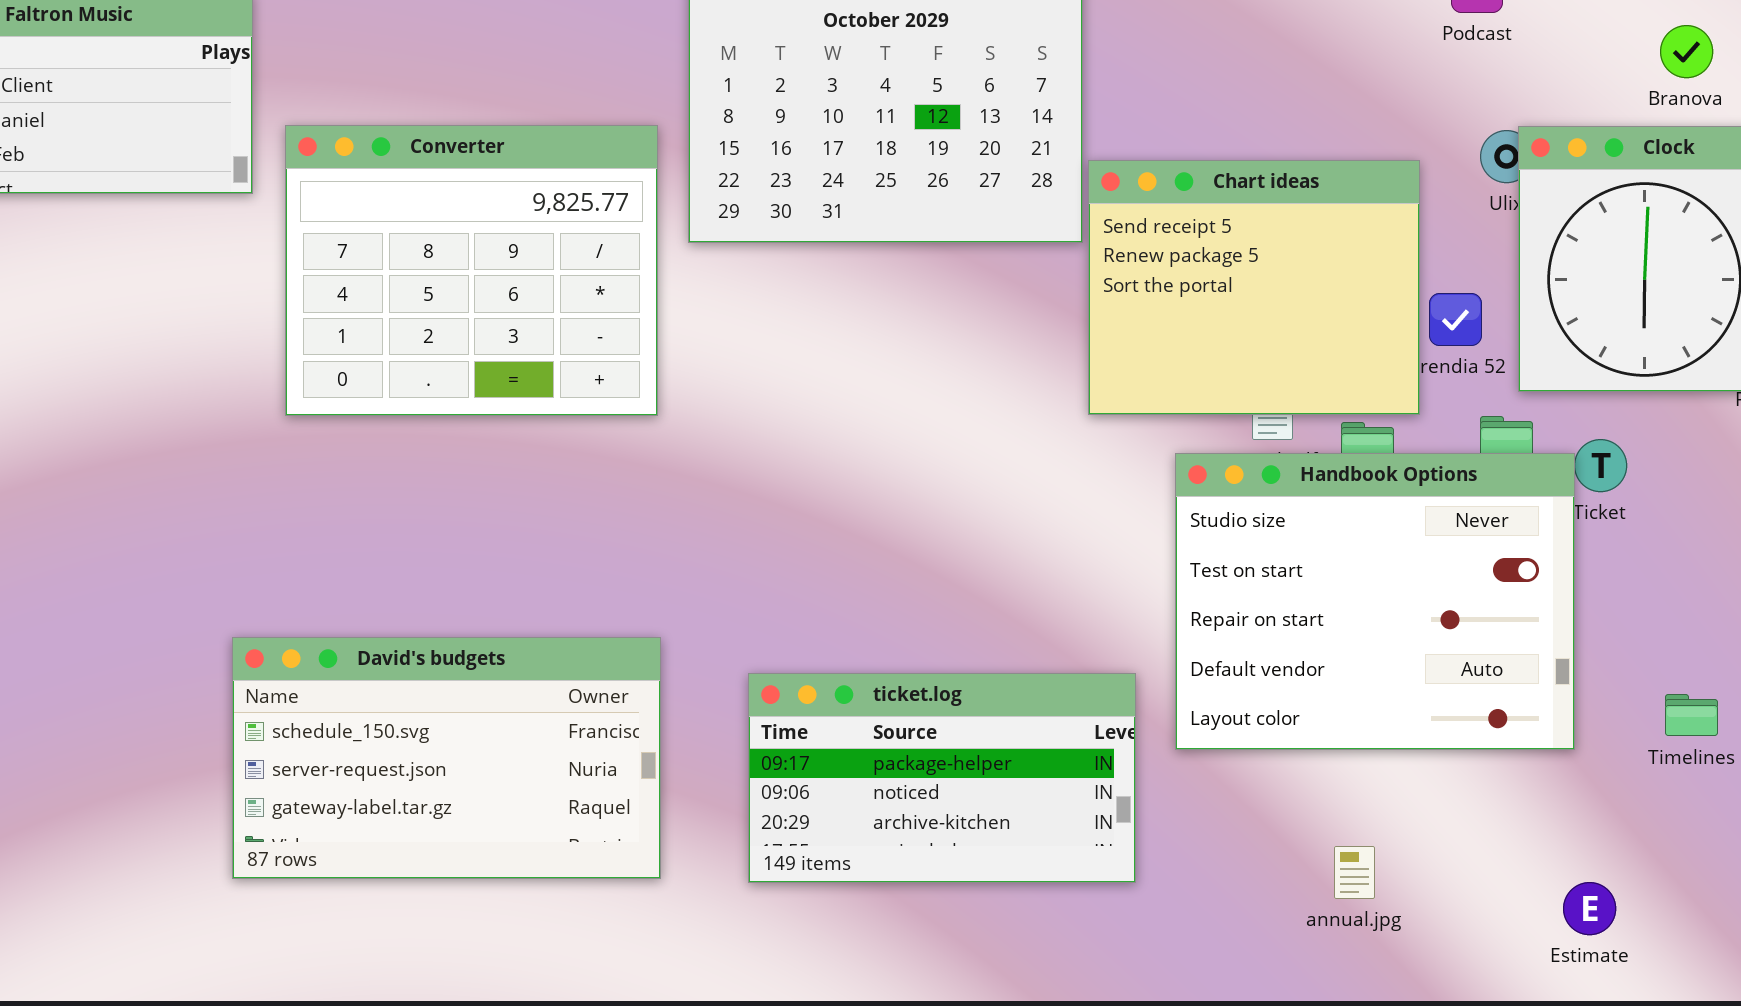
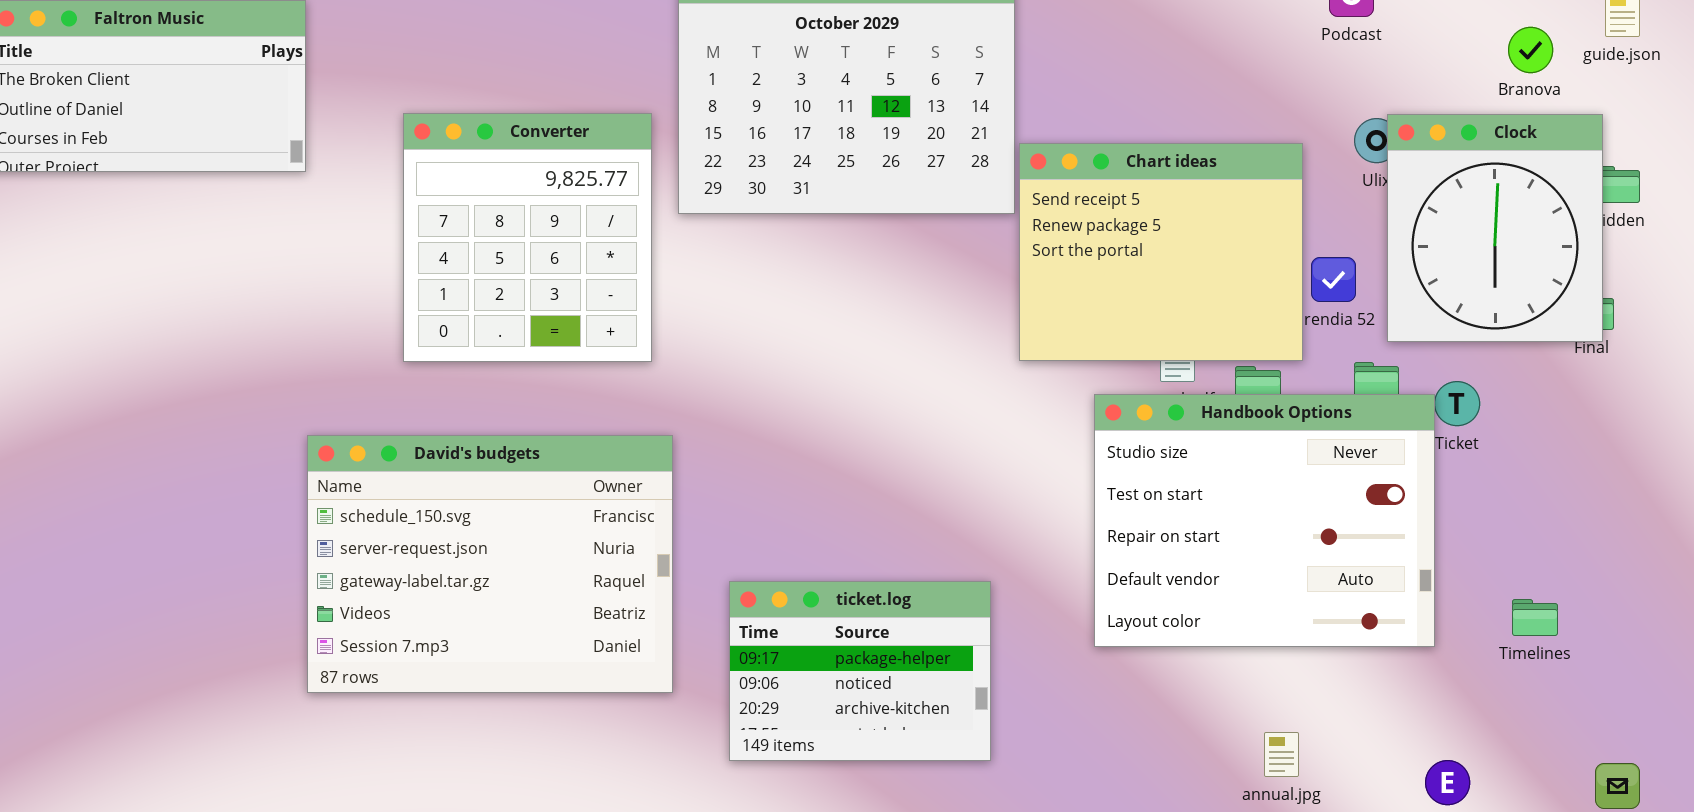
Converter: [285,125,658,416] -> [403,113,652,362], resized
David's budgets: [232,637,661,879] -> [307,435,673,693], moved, resized
ticket.log: [748,673,1136,883] -> [729,581,991,761], resized
annual.jpg: [1334,846,1375,899] -> [1264,732,1299,777], moved

